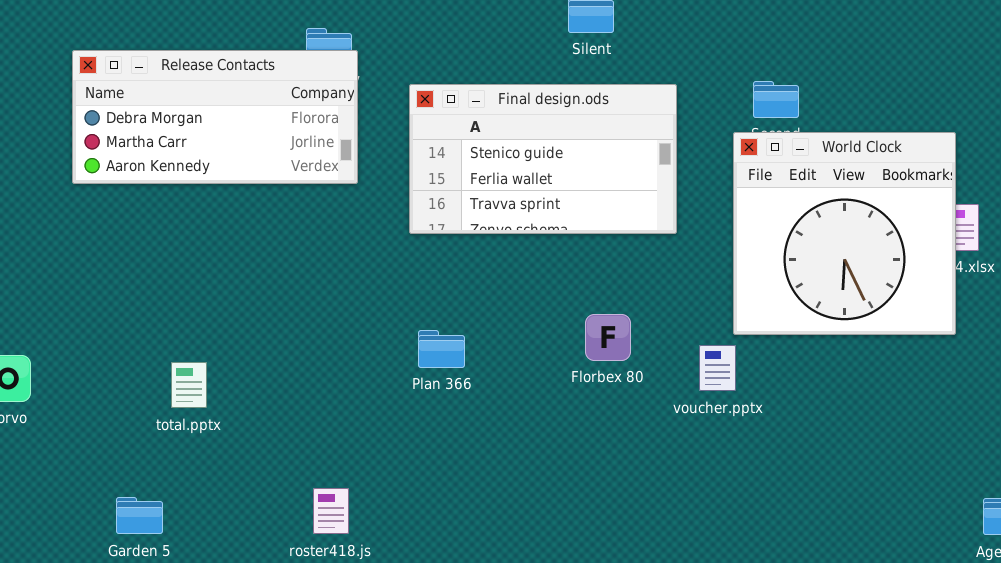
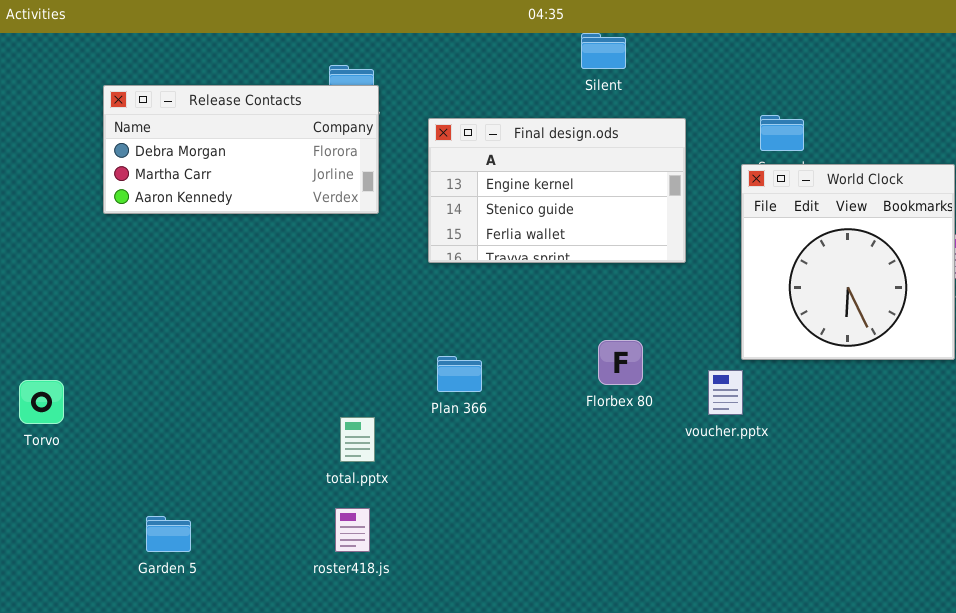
Final design.ods: [409,84,677,234] -> [428,118,686,263], scrolled up 1 row
total.pptx: [171,362,207,408] -> [340,417,375,462], moved

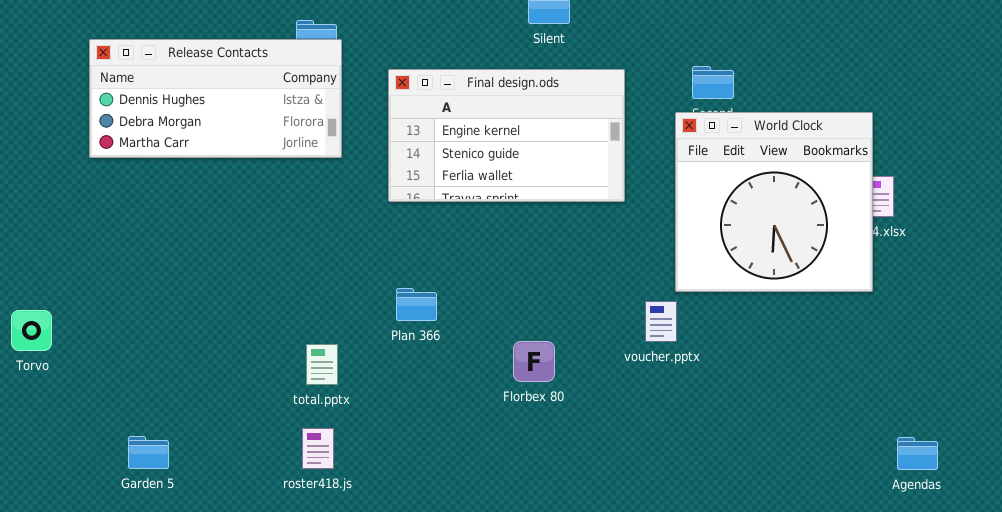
Release Contacts: [103,85,379,214] -> [89,39,342,158], scrolled up 1 row
Florbex 80: [598,340,643,385] -> [513,341,555,382], moved

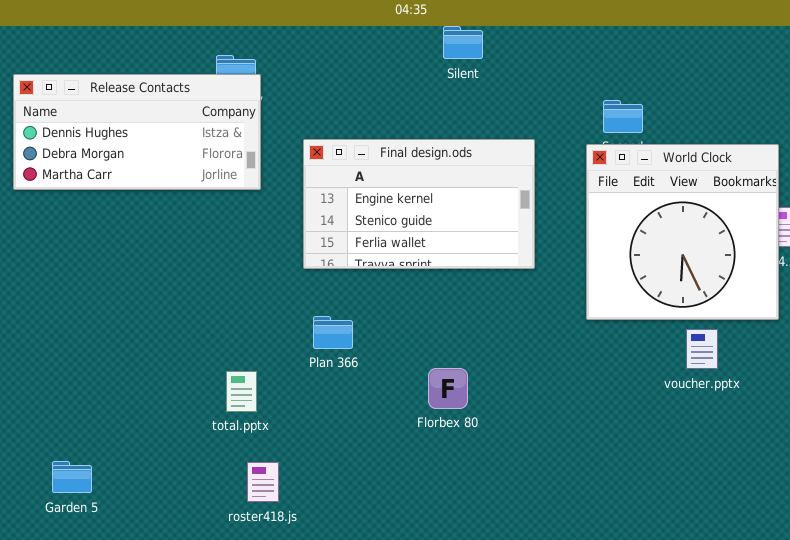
Final design.ods: [388,69,625,202] -> [303,139,535,269], moved
voucher.pptx: [645,301,677,342] -> [686,329,718,369], moved
roster418.js: [302,428,334,469] -> [247,462,279,502], moved

